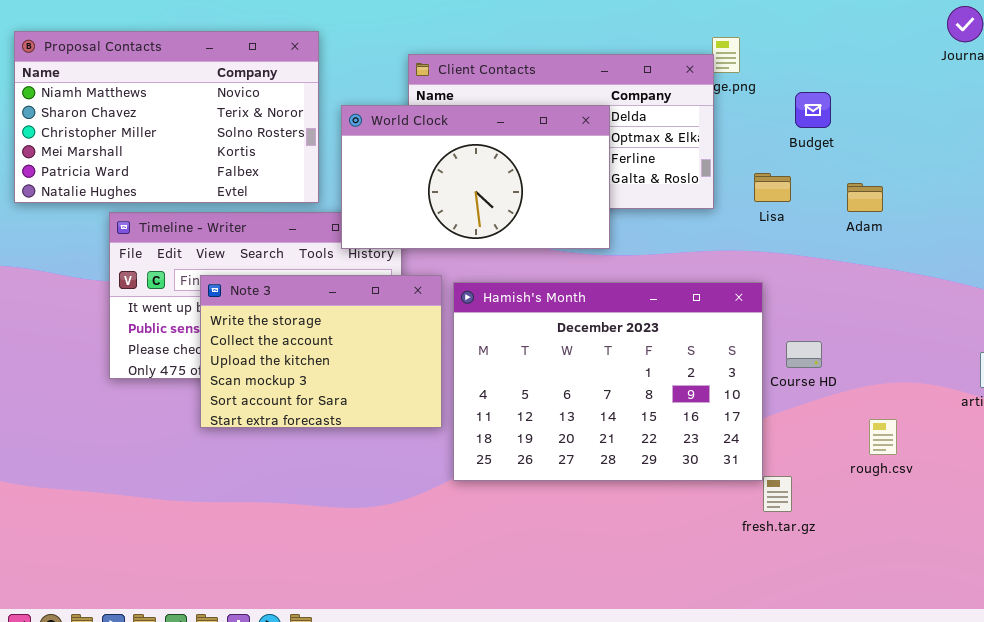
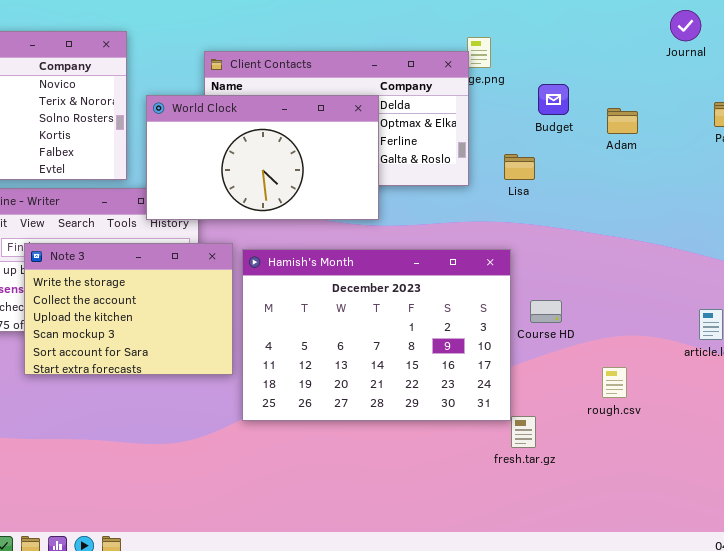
Adam: [847,183,883,212] -> [607,108,638,134], moved

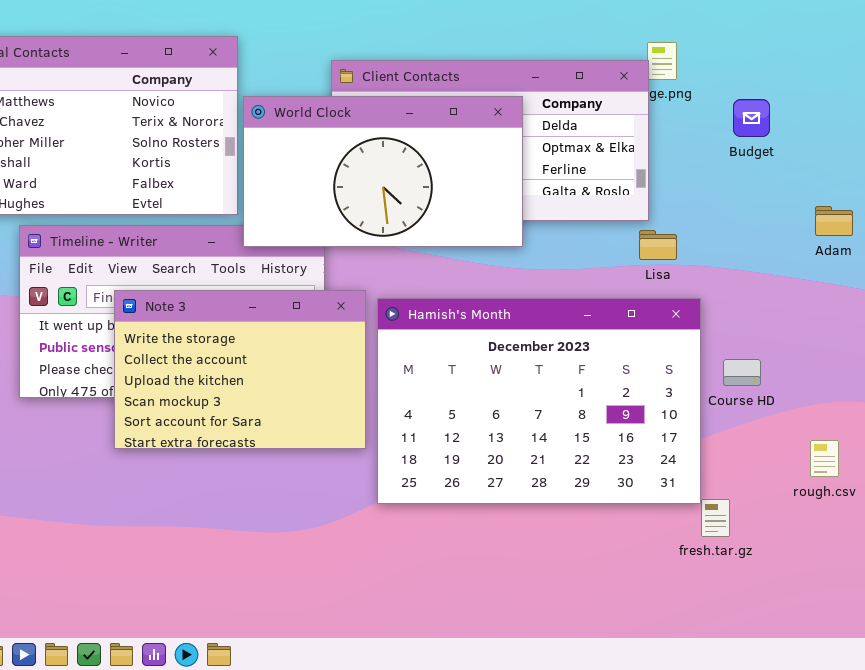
World Clock: [146,95,379,220] -> [243,96,523,247], moved
Adam: [607,108,638,134] -> [815,206,853,236], moved
Lisa: [504,154,535,180] -> [639,230,677,260], moved

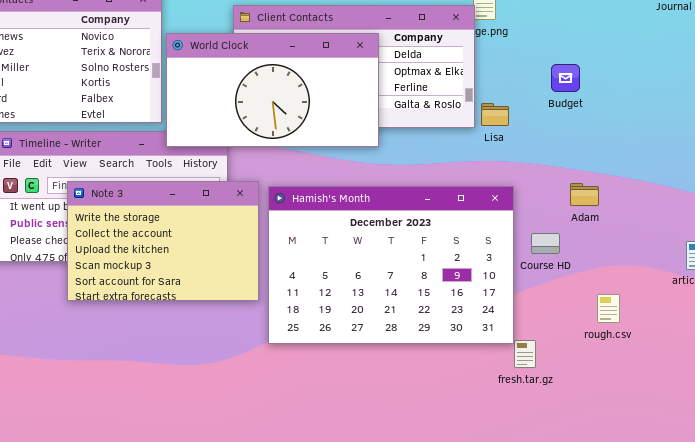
Budget: [733,99,770,137] -> [551,64,580,92], moved
Adam: [815,206,853,236] -> [570,183,599,206], moved
Lisa: [639,230,677,260] -> [481,103,509,126], moved

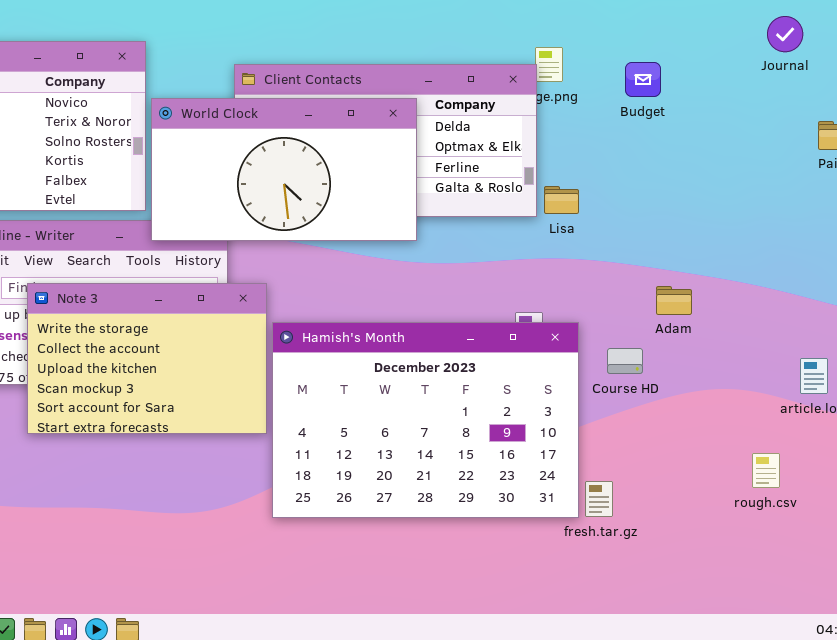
Budget: [551,64,580,92] -> [625,62,661,97], moved
Hamish's Month: [268,186,514,344] -> [272,322,579,518], moved
rough.csv: [597,294,620,323] -> [752,453,780,488], moved

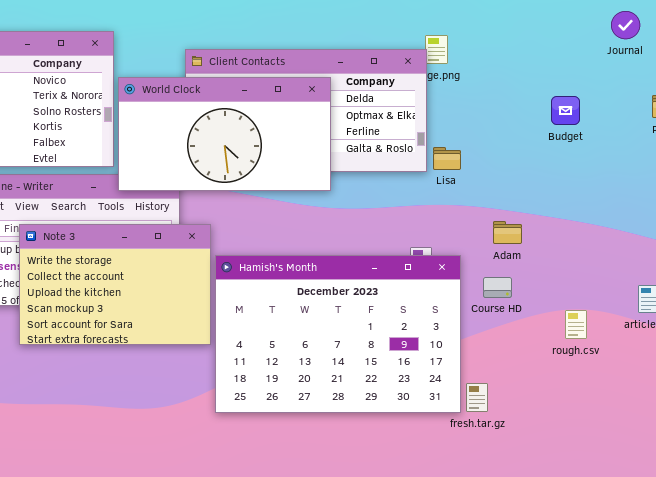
Budget: [625,62,661,97] -> [551,96,580,125], moved
Adam: [656,286,692,315] -> [493,221,522,244], moved
rough.csv: [752,453,780,488] -> [565,310,587,339], moved

